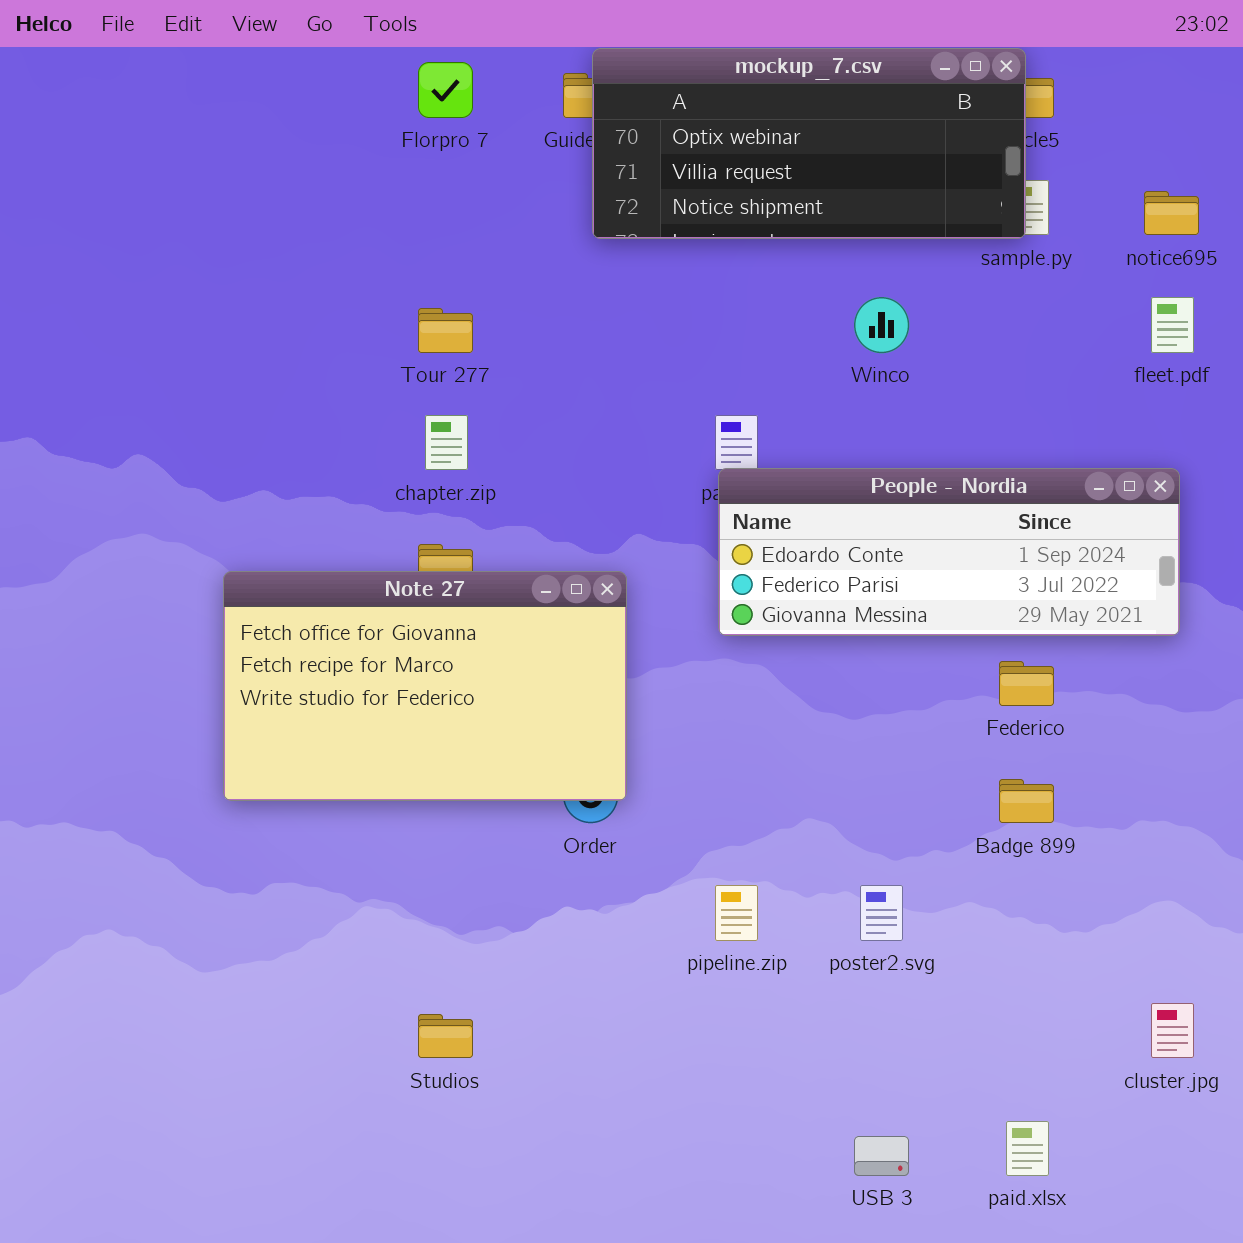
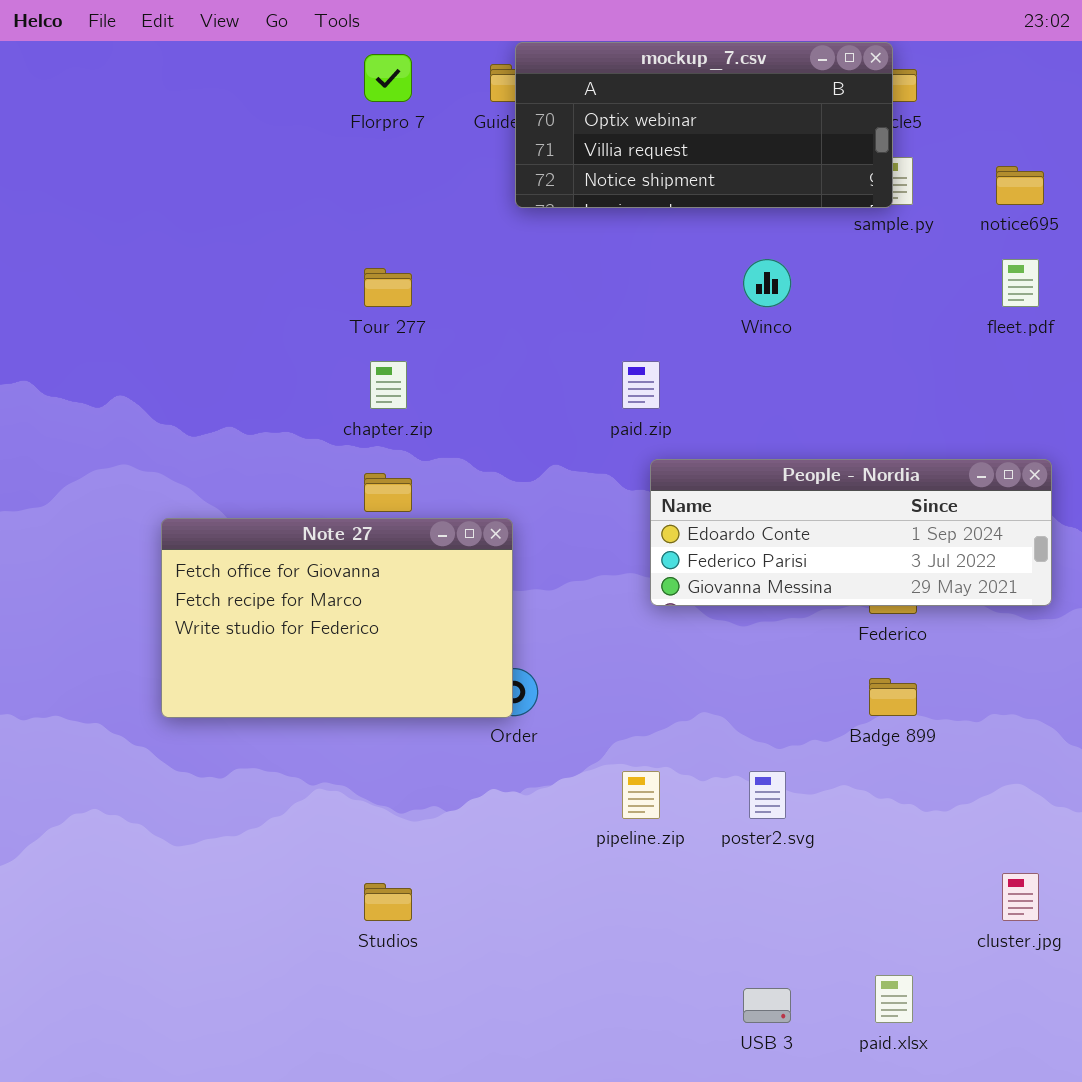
People - Nordia: [718,468,1180,636] -> [650,459,1052,606], moved
Note 27: [223,571,627,801] -> [161,518,513,718], moved

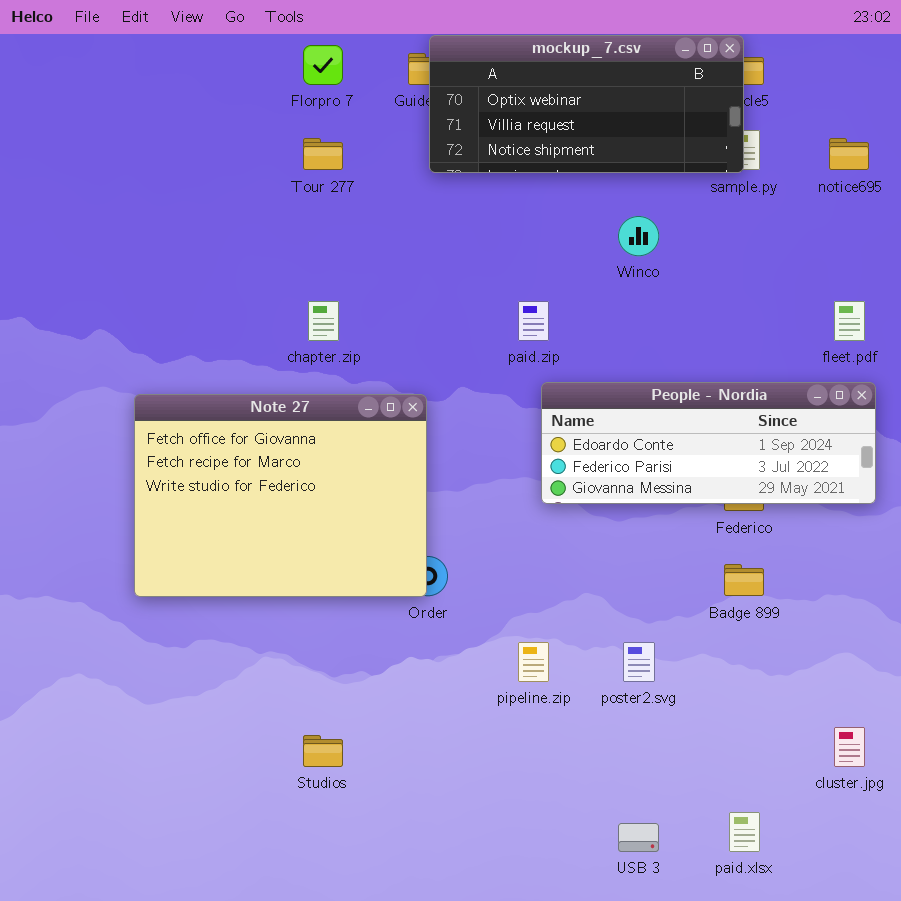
fleet.pdf: [1002,259,1039,307] -> [834,301,865,341], moved
Tour 277: [364,268,412,307] -> [303,138,343,170], moved
Note 27: [161,518,513,718] -> [134,394,427,597], resized

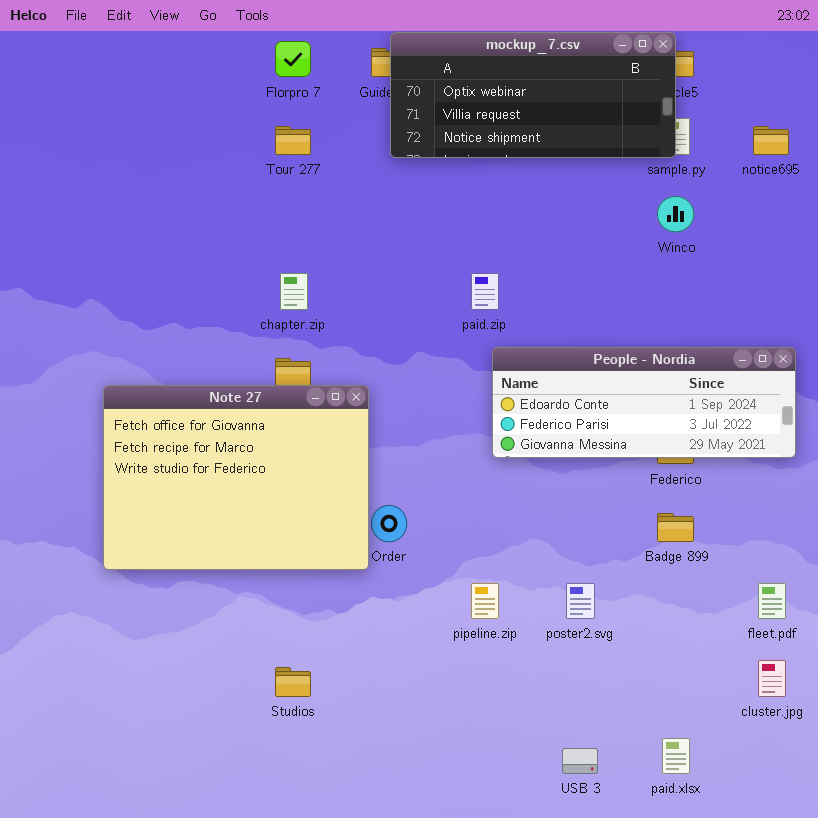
Winco: [618,216,659,256] -> [657,196,694,232], moved
fleet.pdf: [834,301,865,341] -> [758,583,786,619], moved
Note 27: [134,394,427,597] -> [103,385,369,570], moved

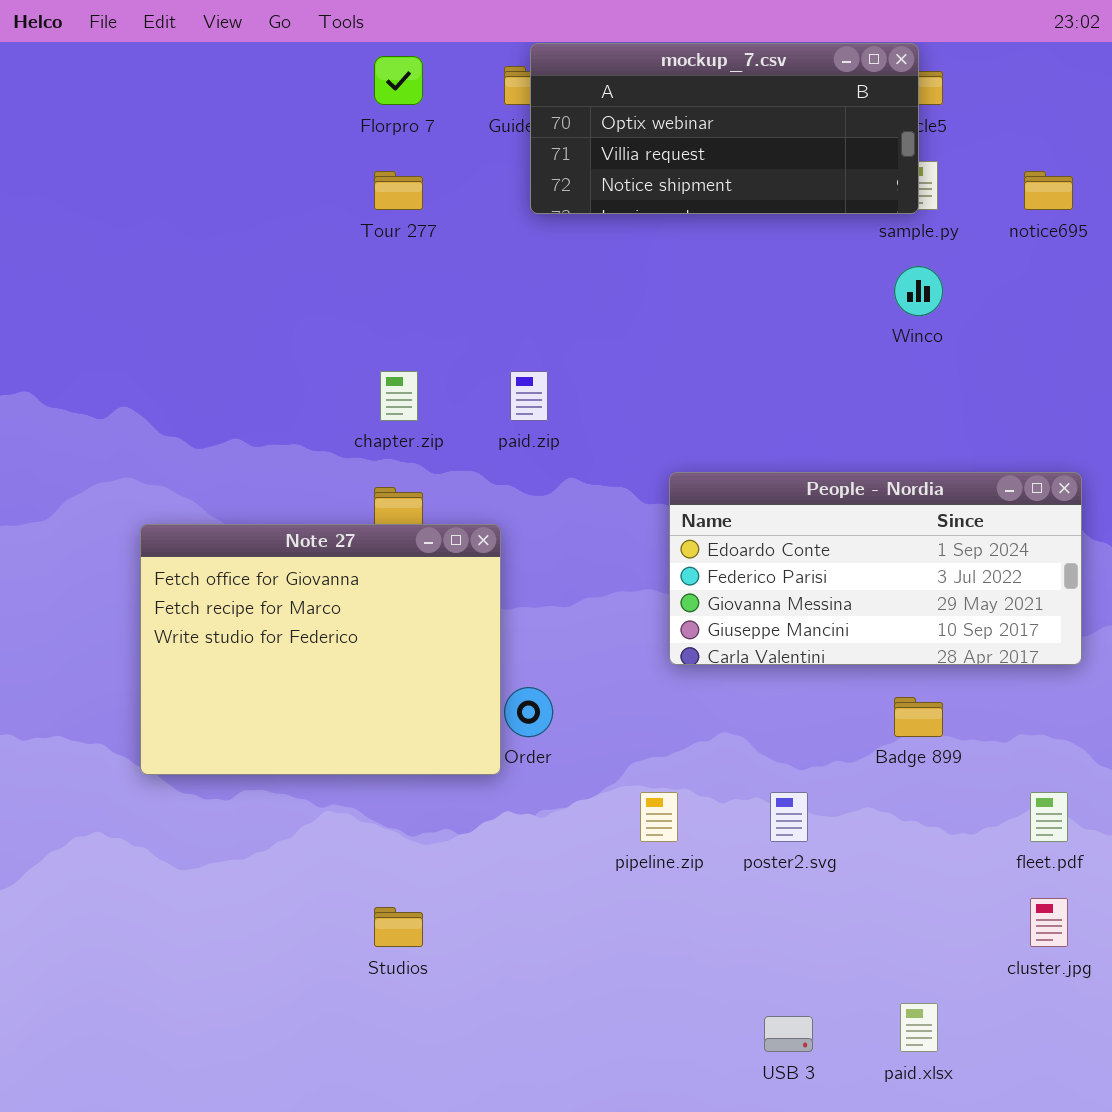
paid.zip: [471,273,499,310] -> [510,371,548,421], moved
People - Nordia: [492,347,796,458] -> [669,472,1082,665], resized

